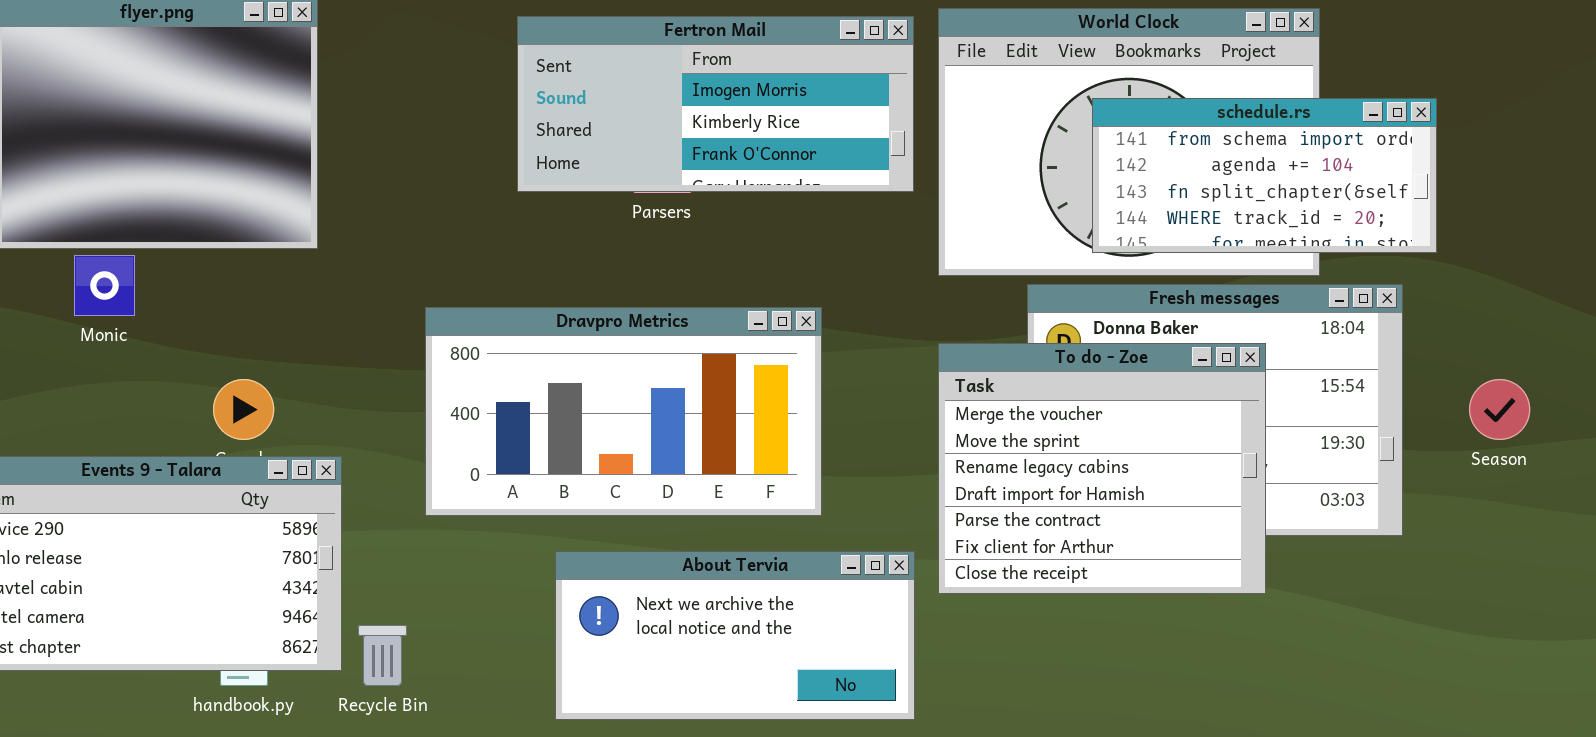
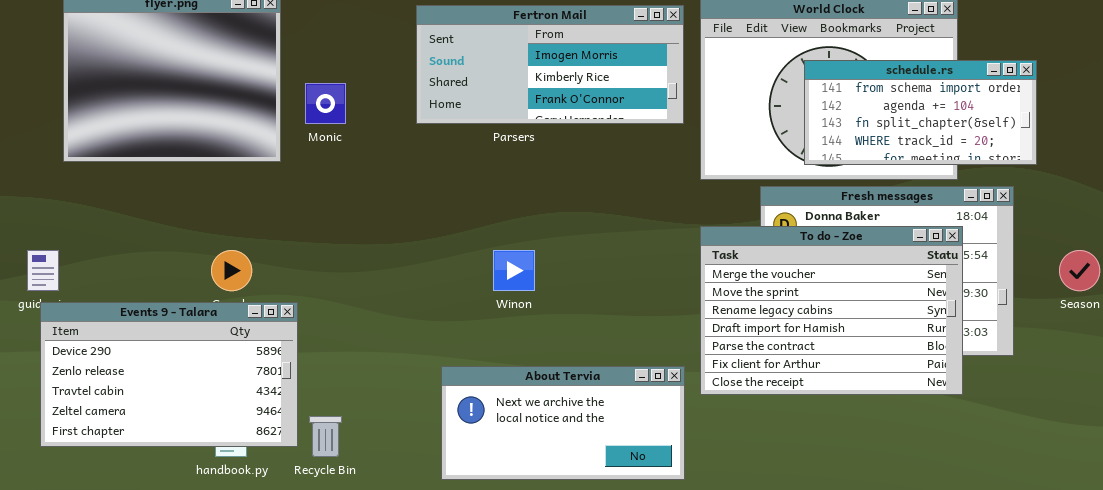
Monic: [74,255,135,316] -> [305,83,346,124], moved
Dravpro Metrics: [425,307,822,516] -> none, closed
To do - Zoe: [938,343,1266,594] -> [700,226,963,395], resized

